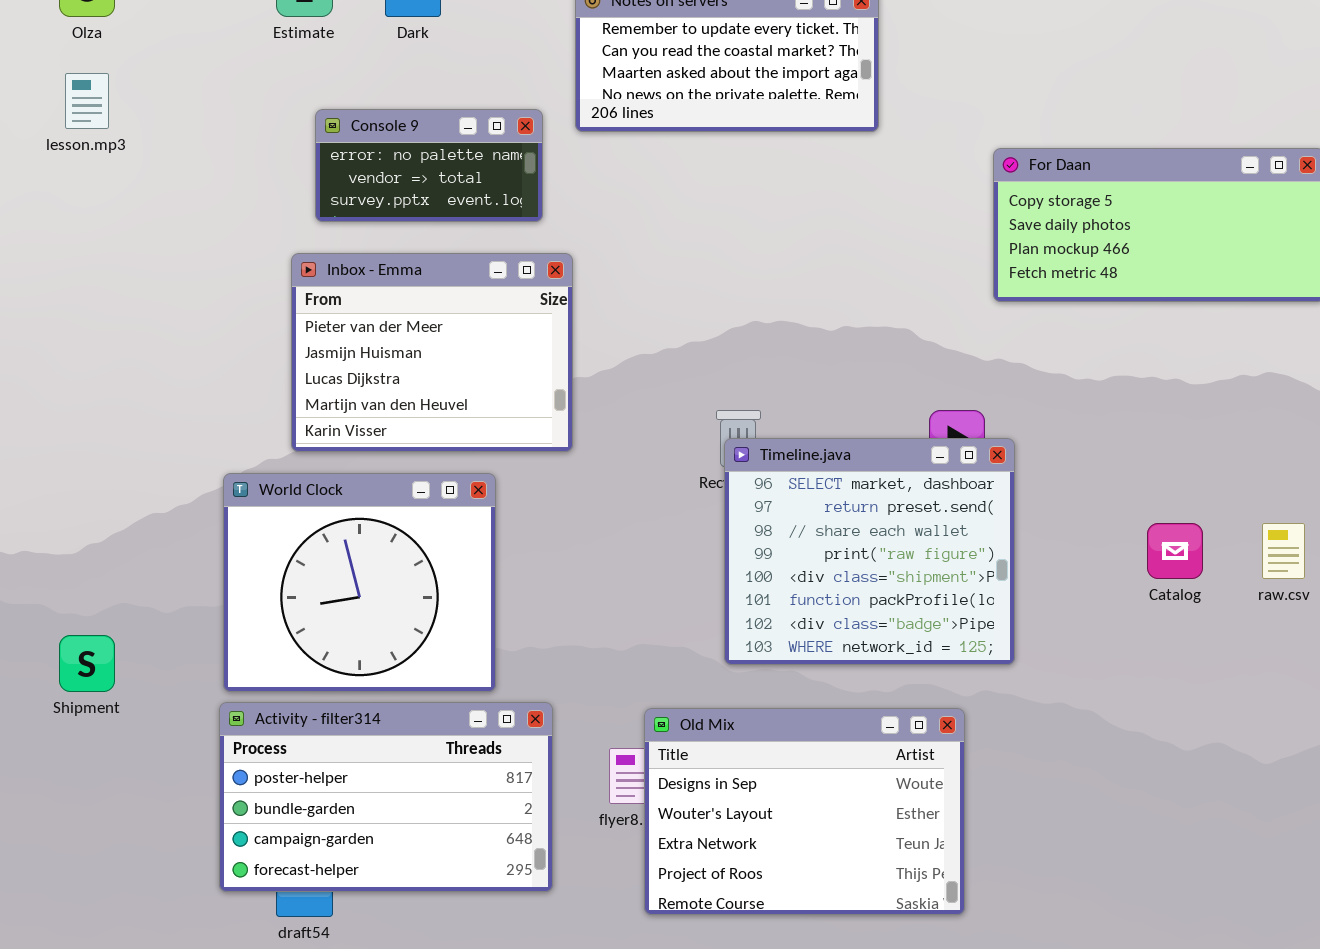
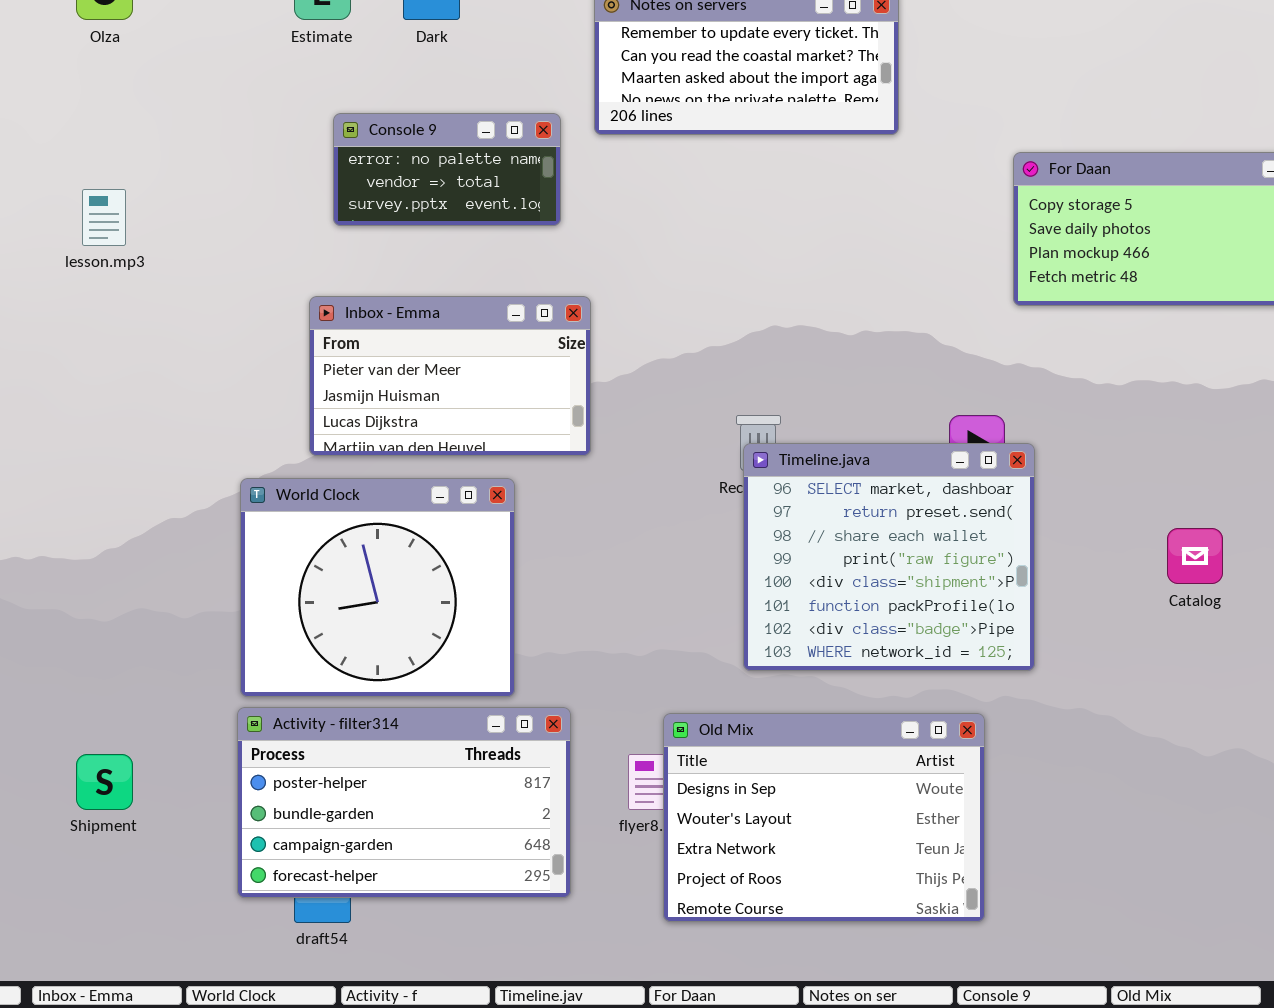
lesson.mp3: [65,73,109,129] -> [82,189,126,246], moved
Inbox - Emma: [291,253,573,452] -> [309,296,591,456], resized
Shipment: [59,635,115,692] -> [76,754,133,810], moved

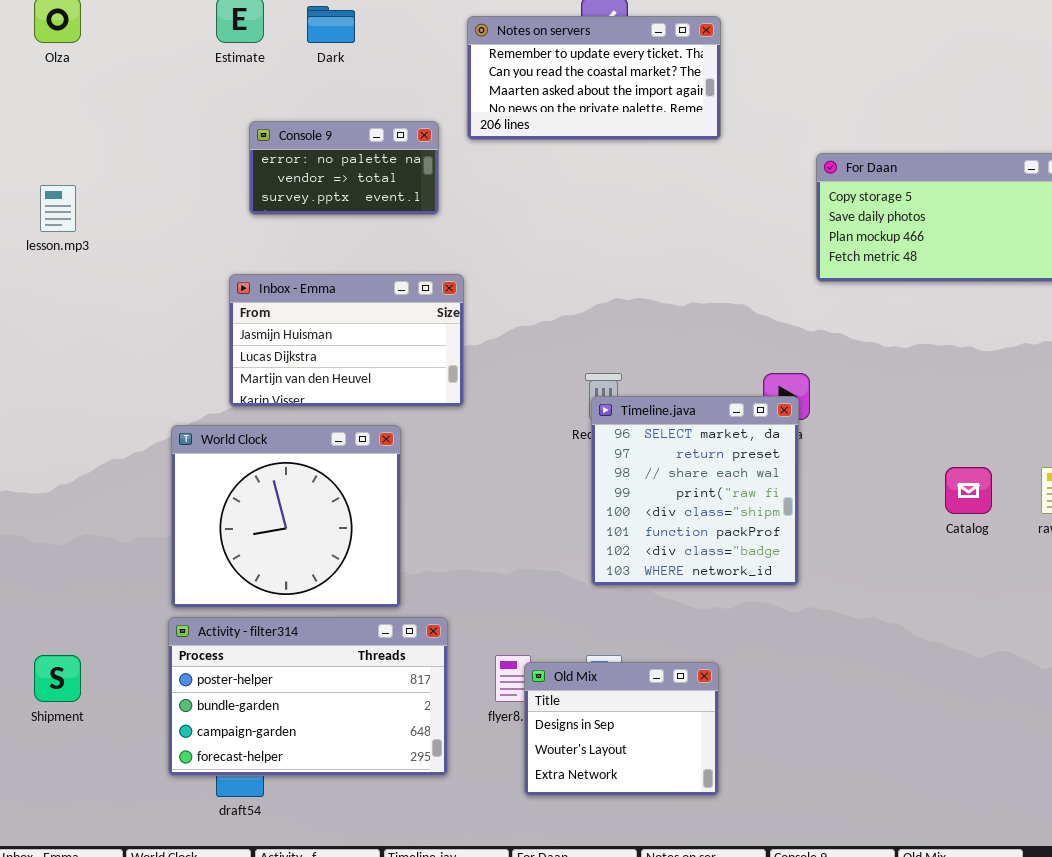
Inbox - Emma: [309,296,591,456] -> [229,274,464,407], scrolled down 1 row
Timeline.java: [743,443,1035,671] -> [591,396,799,586], resized
Old Mix: [663,713,985,922] -> [524,662,719,796], resized

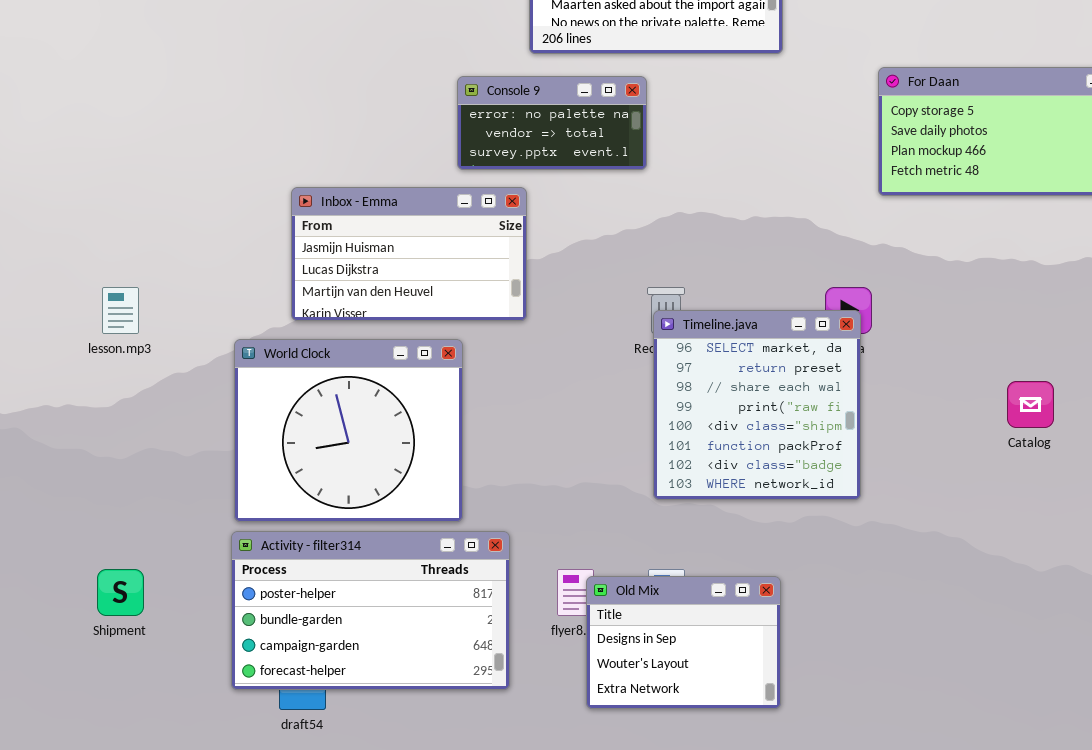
Console 9: [249,121,439,215] -> [457,76,647,170], moved
lesson.mp3: [40,185,76,232] -> [102,287,139,334], moved

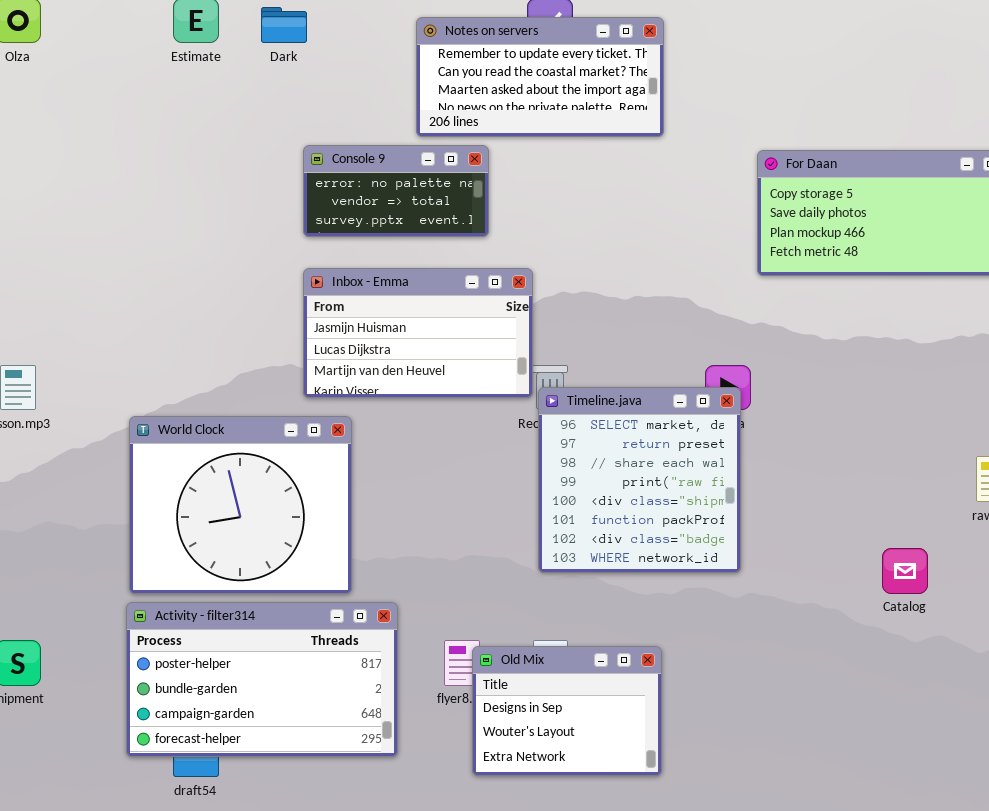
Console 9: [457,76,647,170] -> [303,145,489,237], moved
Inbox - Emma: [291,187,527,321] -> [303,268,533,398], moved
Catalog: [1007,381,1054,428] -> [882,548,928,594], moved

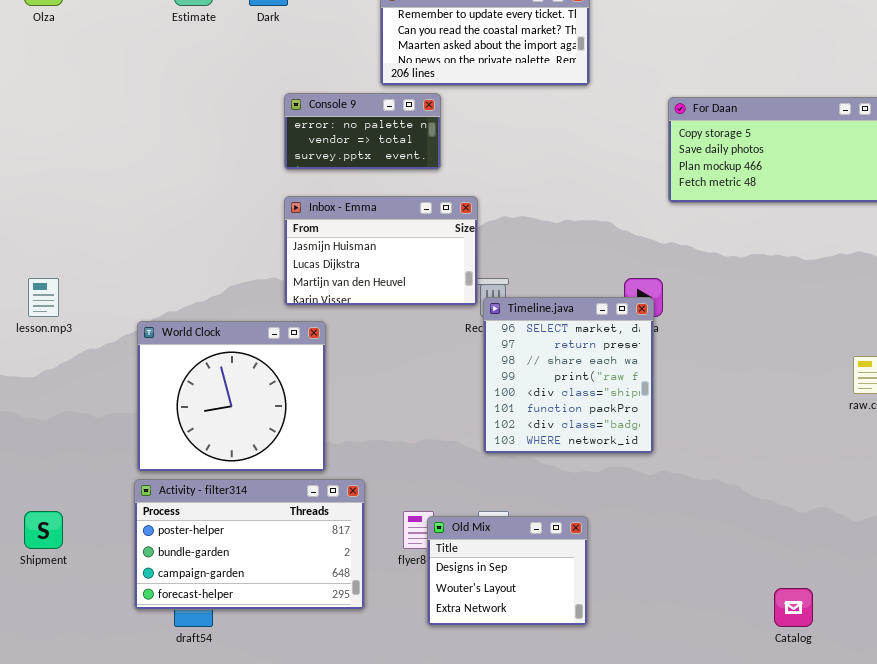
Catalog: [882,548,928,594] -> [774,588,813,627], moved

